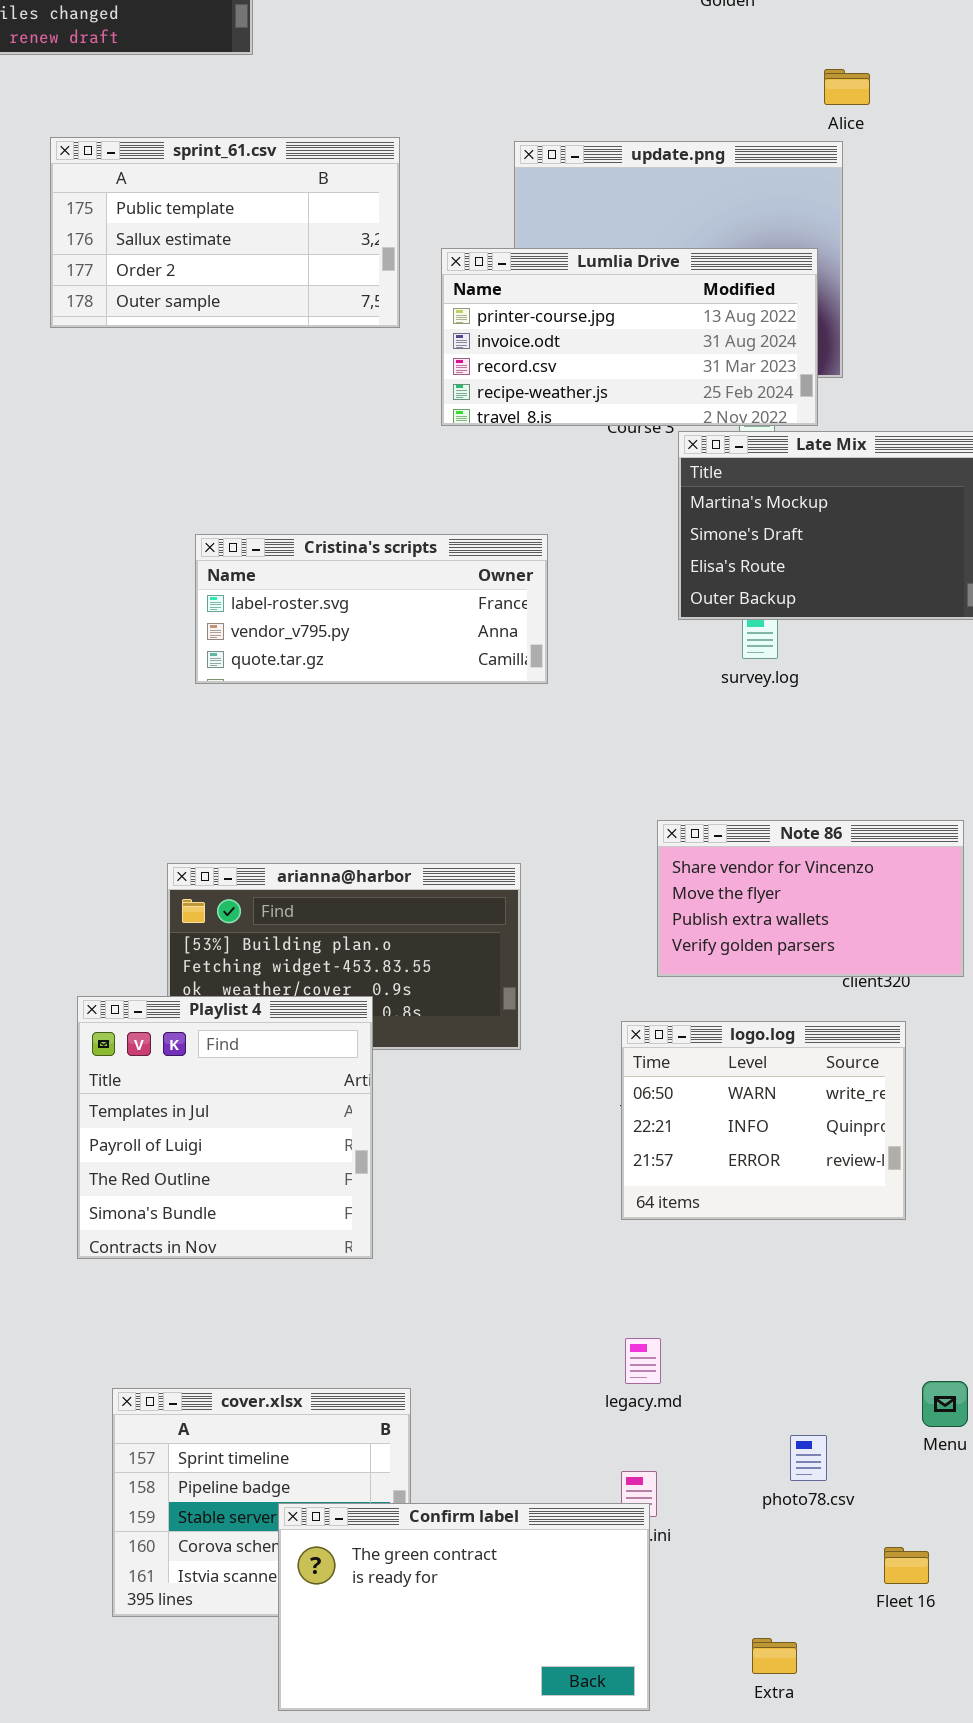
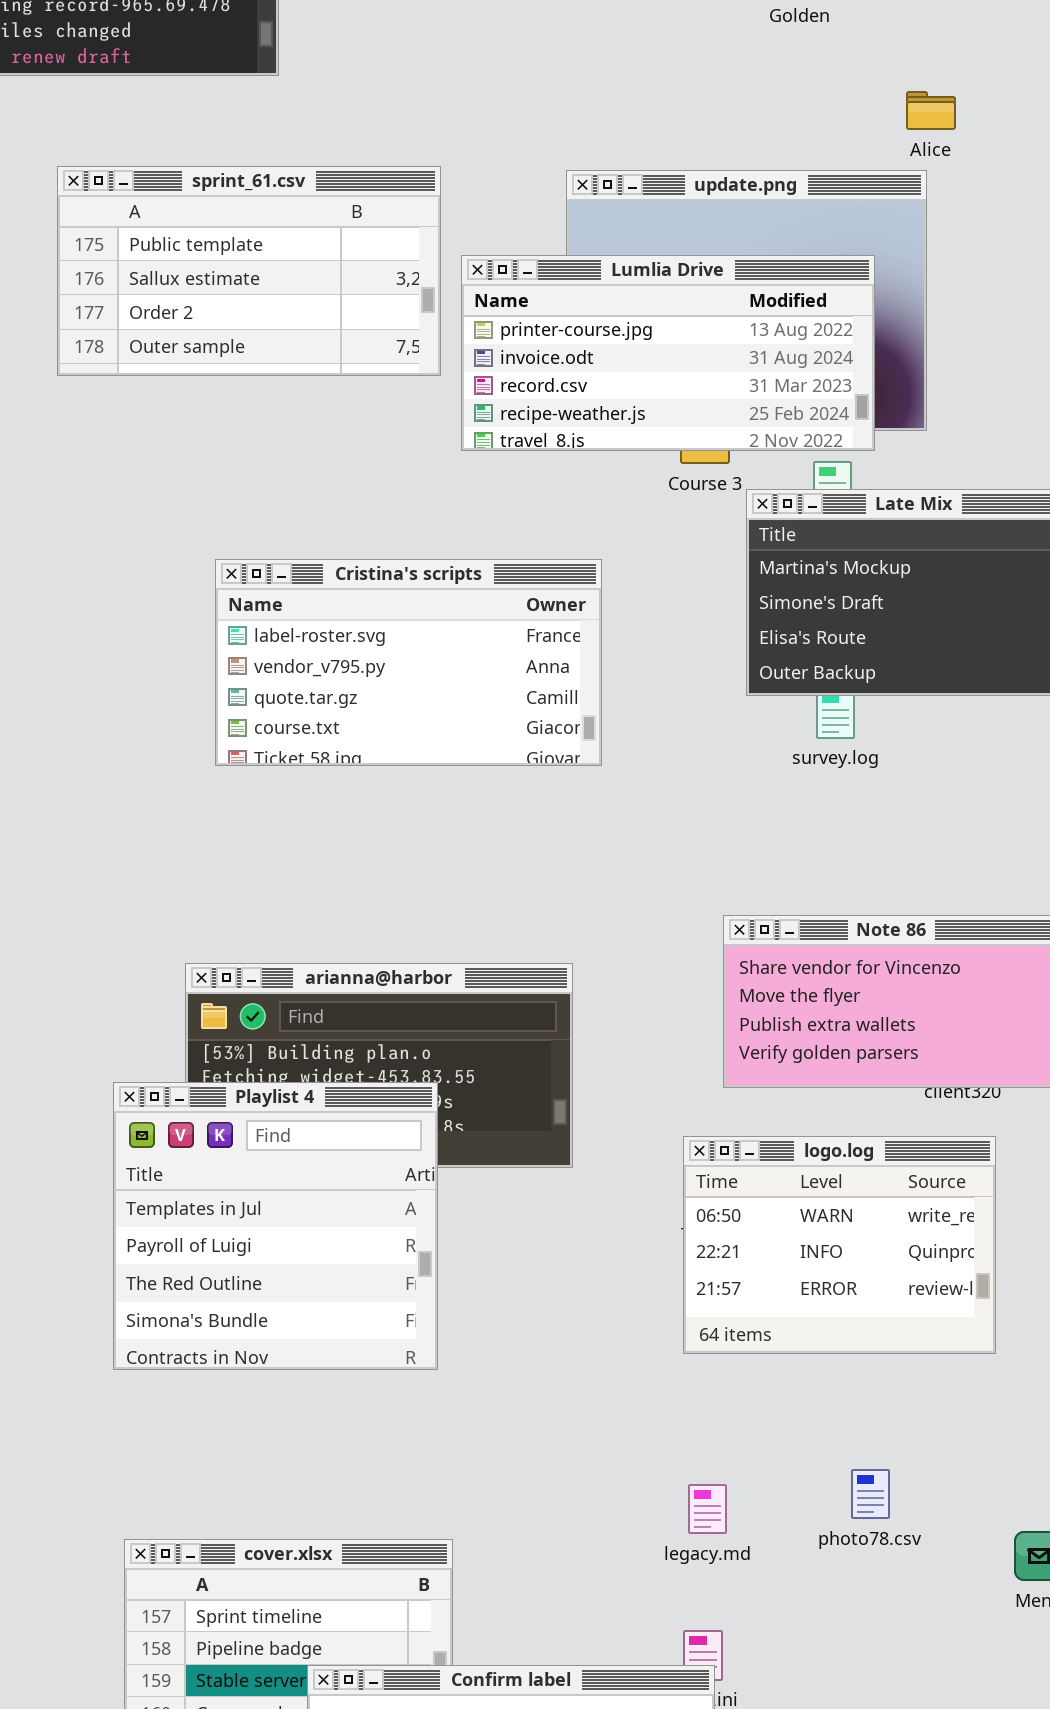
Lumlia Drive: [441,248,818,426] -> [461,255,875,451], moved
Cristina's scripts: [195,534,548,684] -> [215,559,602,766], resized
Playlist 4: [77,996,373,1259] -> [113,1082,438,1370], moved
photo78.csv: [790,1435,827,1481] -> [851,1469,890,1519], moved

